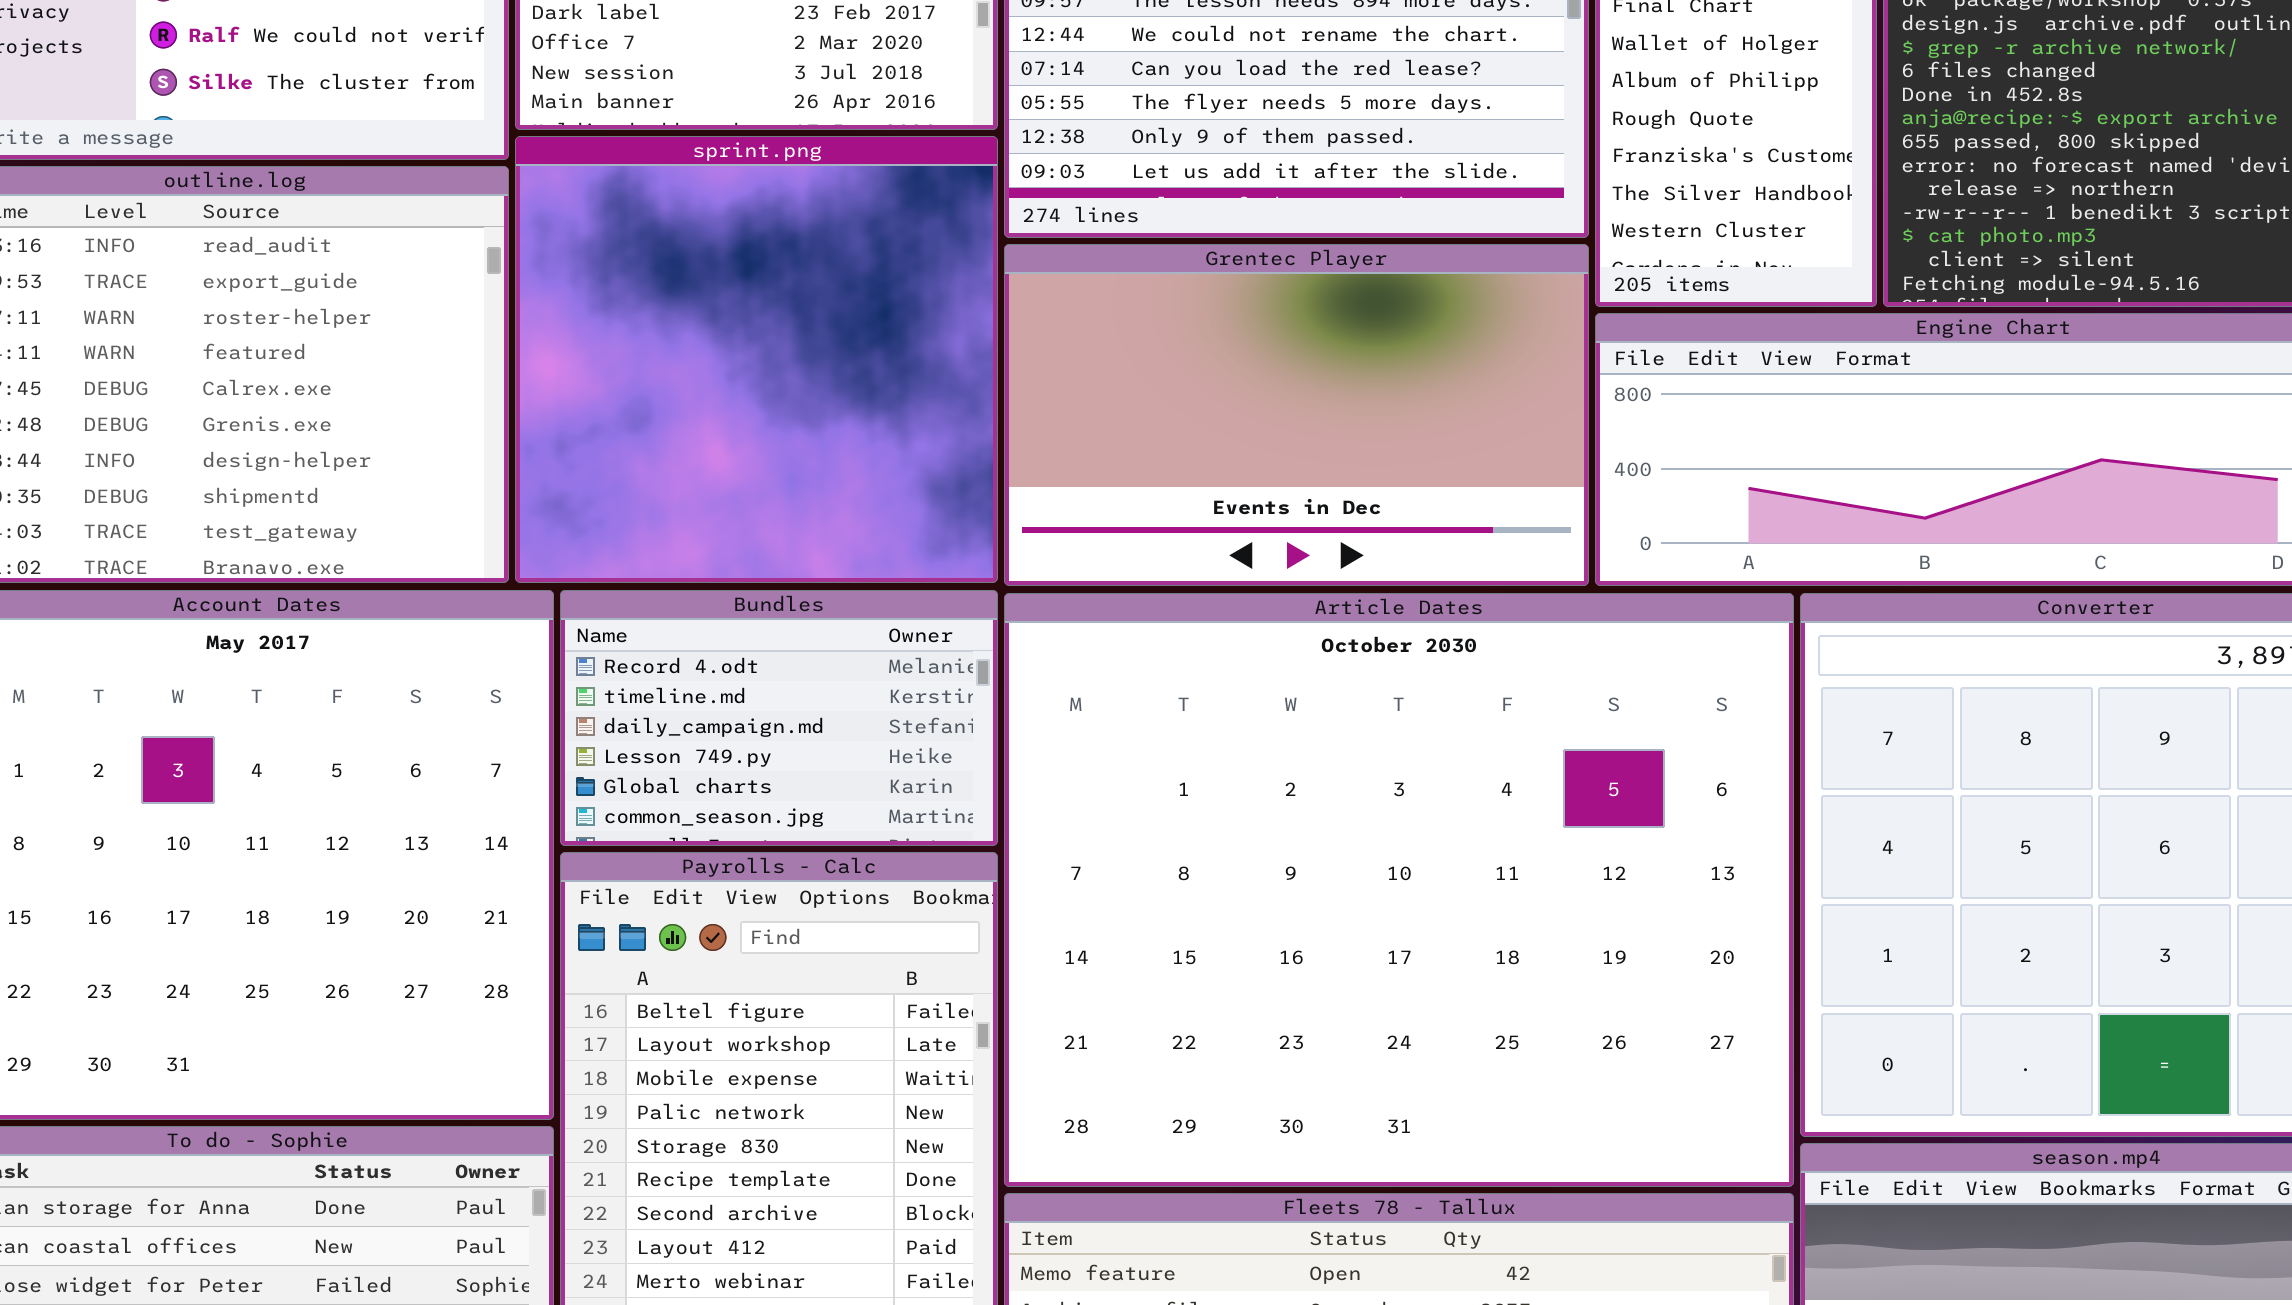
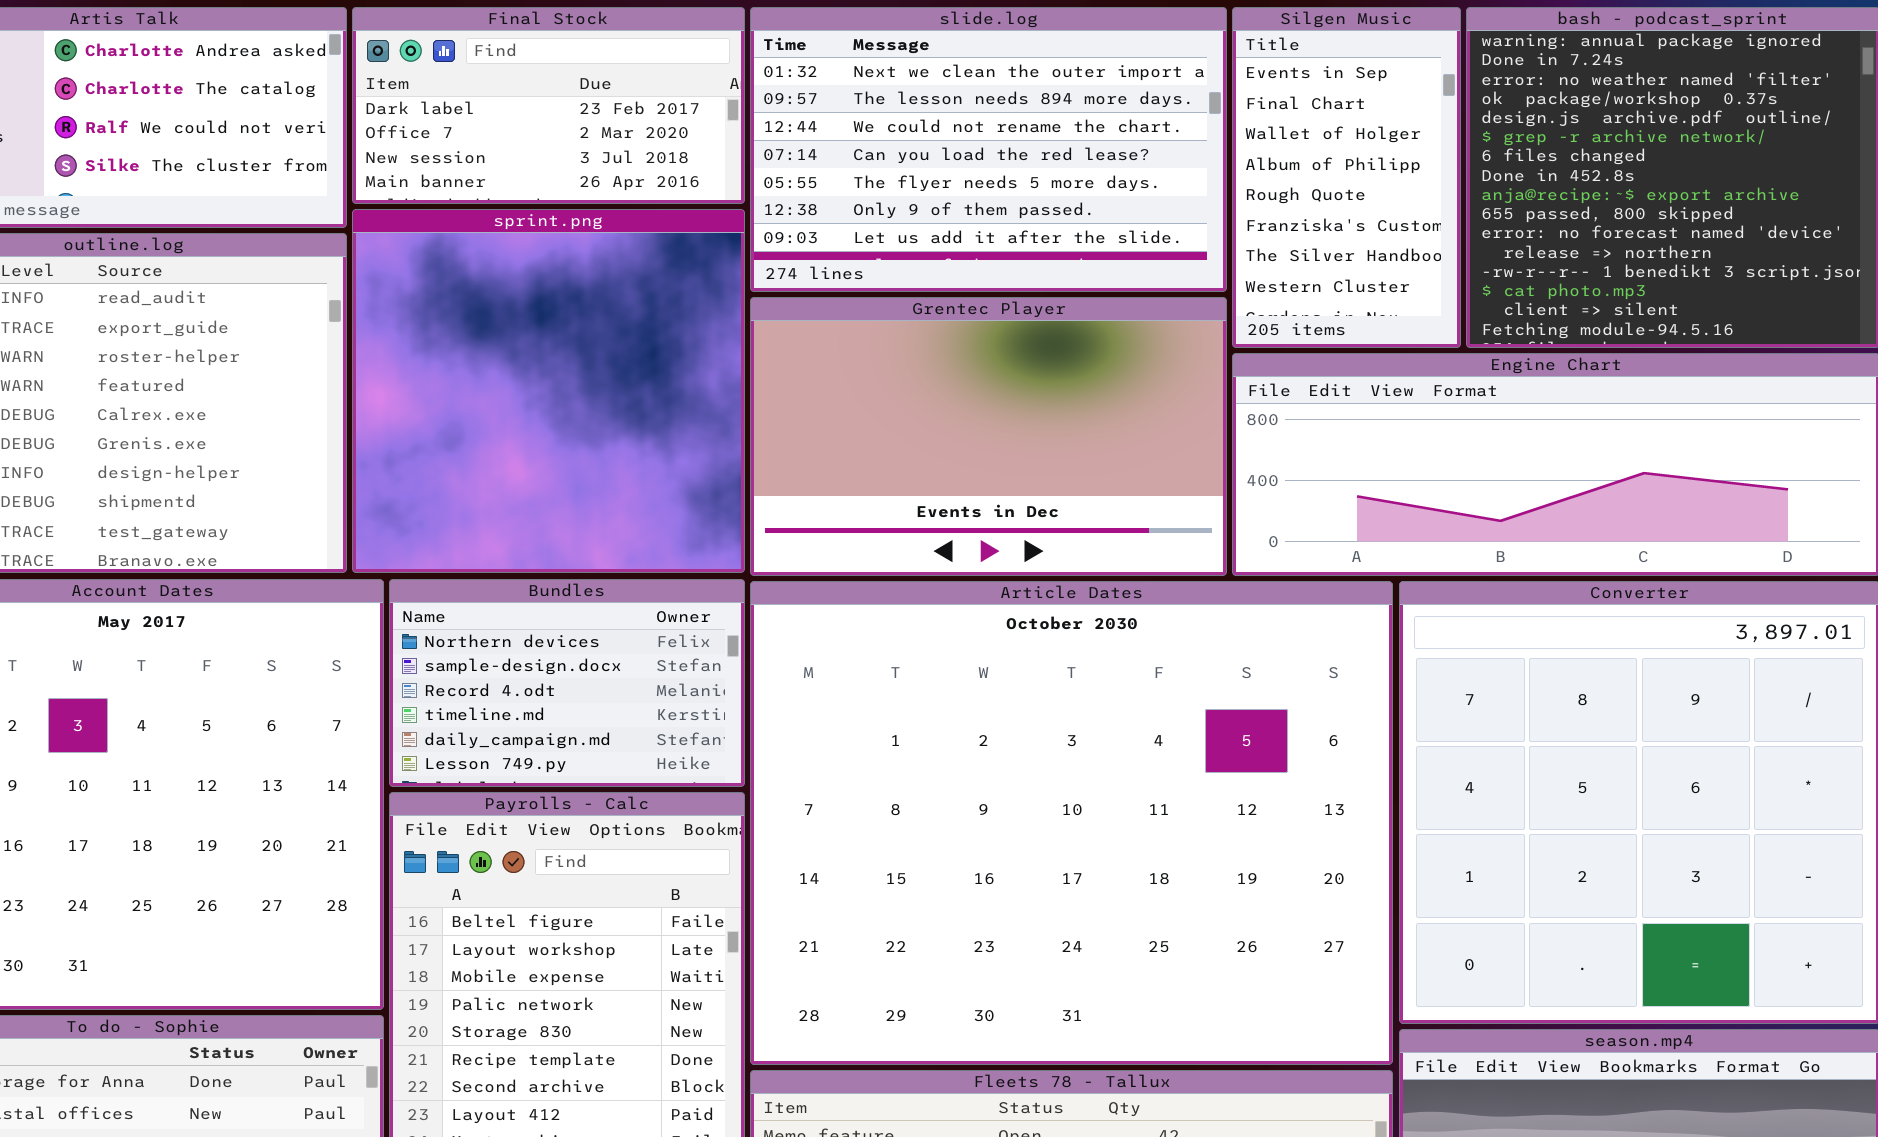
Bundles: [560,590,998,846] -> [389,579,745,787], scrolled up 2 rows

